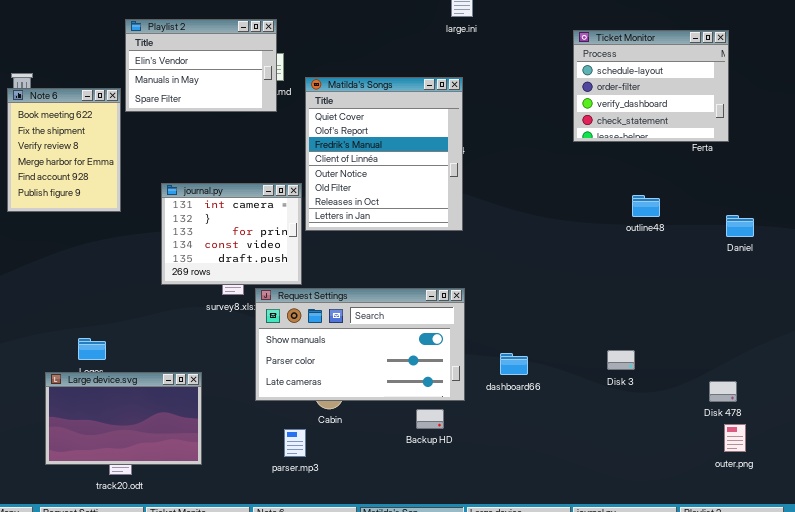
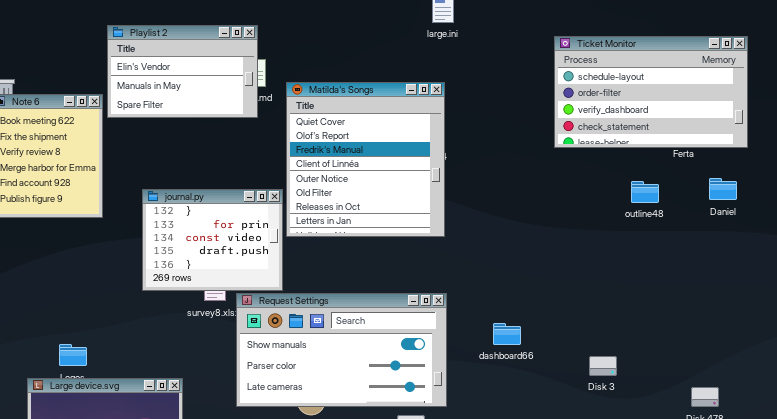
Ticket Monitor: [573,30,729,142] -> [554,36,748,148], resized
journal.py: [161,183,302,285] -> [142,189,283,291], scrolled down 1 row
outline48: [632,195,660,217] -> [631,181,659,203], moved
Daniel: [726,215,754,237] -> [709,178,737,200], moved
dashboard66: [500,353,528,375] -> [493,323,521,345], moved

